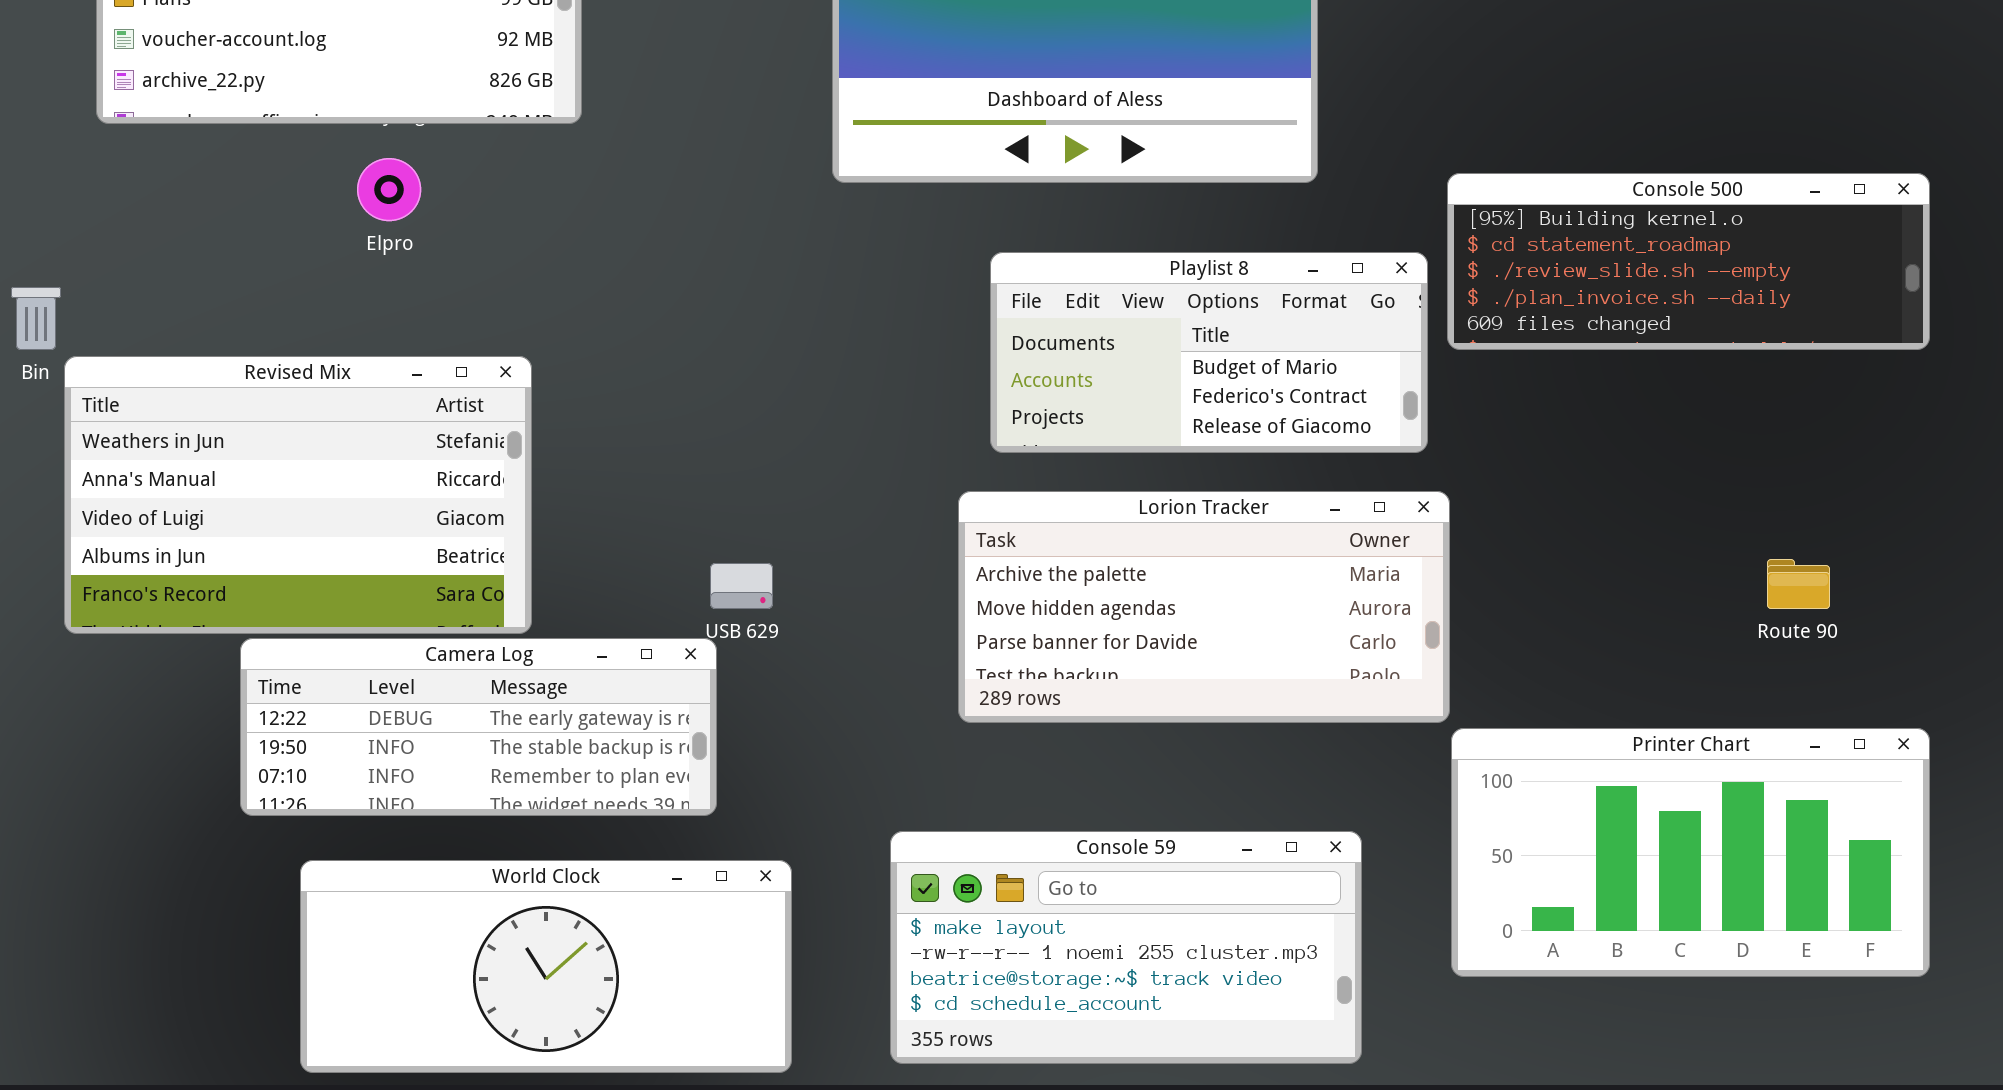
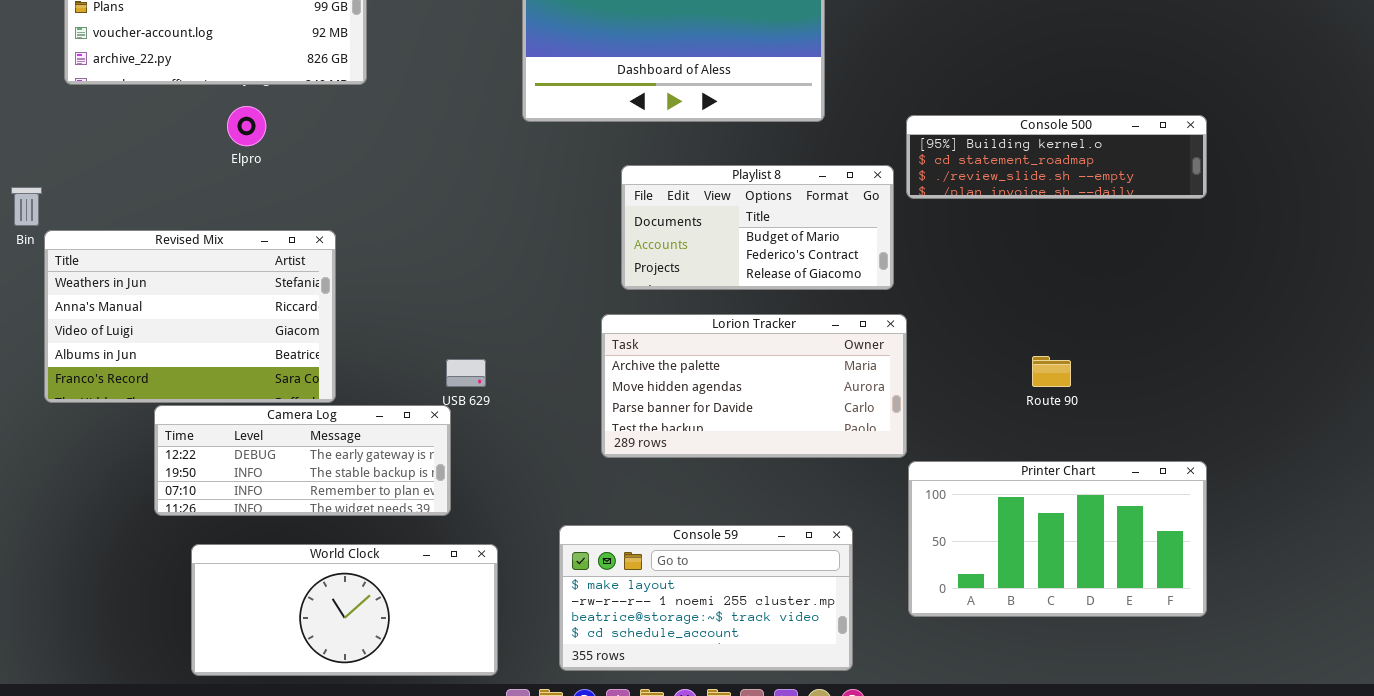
Console 500: [1447,173,1930,350] -> [906,115,1207,199], resized
Route 90: [1767,559,1830,609] -> [1032,356,1071,387], moved

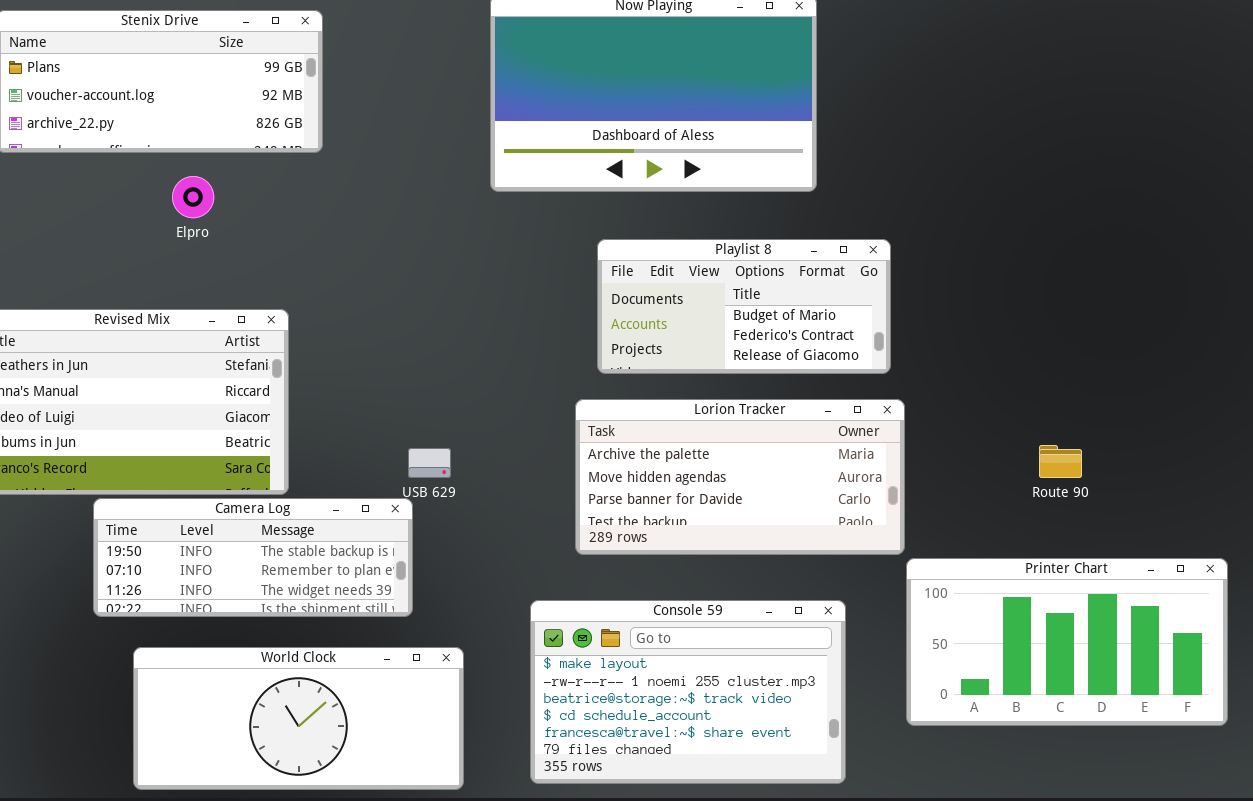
Console 500: [906,115,1207,199] -> none, closed
Camera Log: [154,405,451,516] -> [93,498,413,617], scrolled down 1 row
Console 59: [559,525,853,671] -> [530,600,846,784], resized

